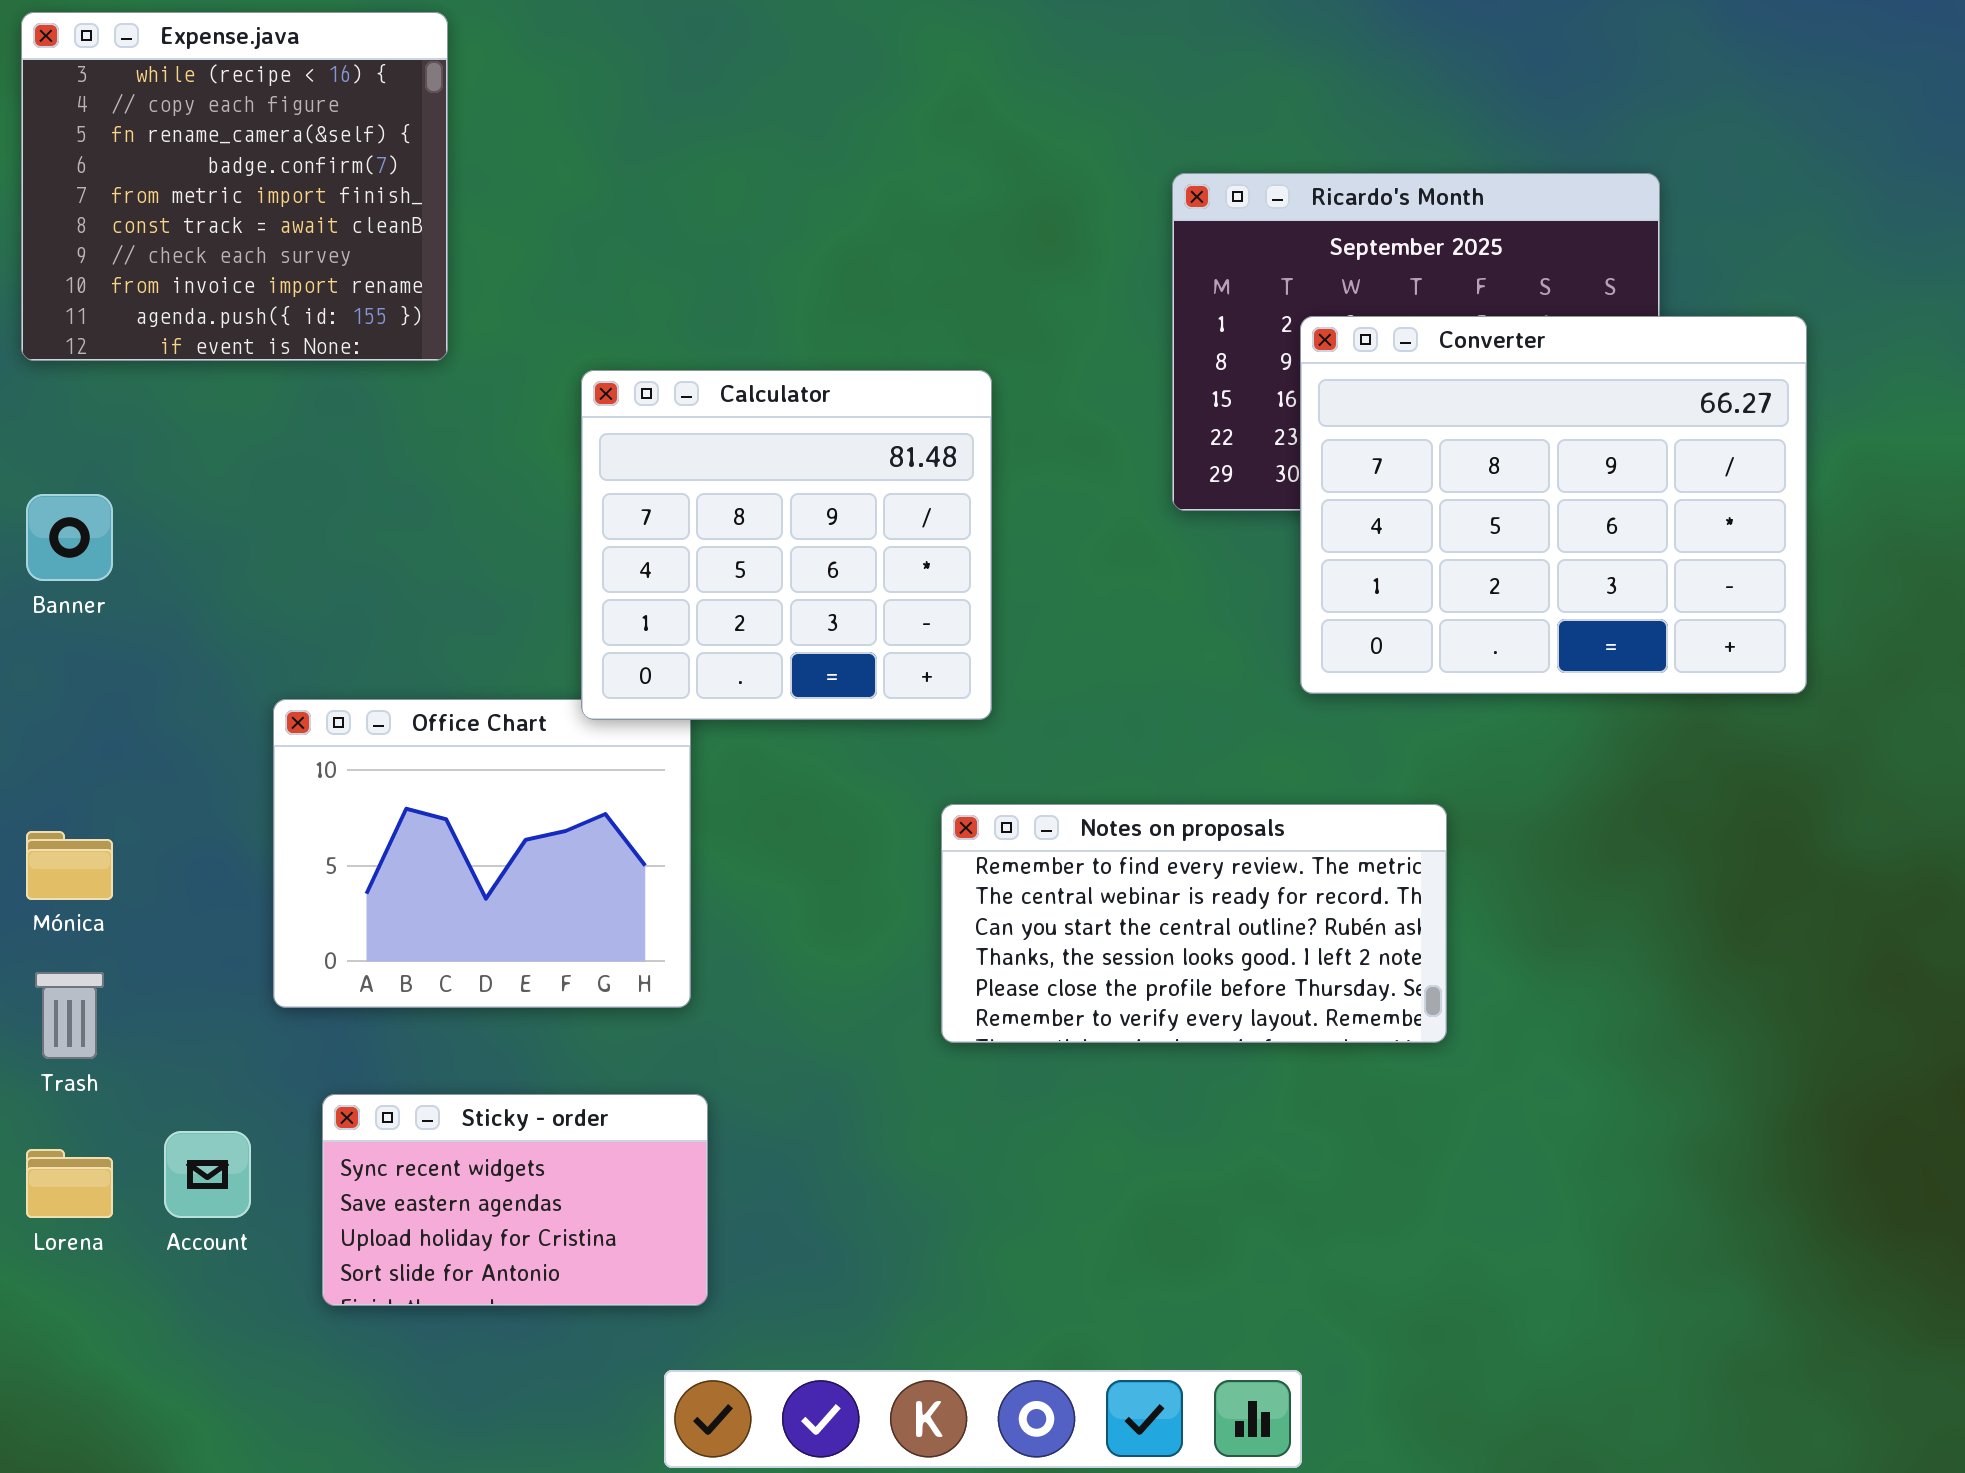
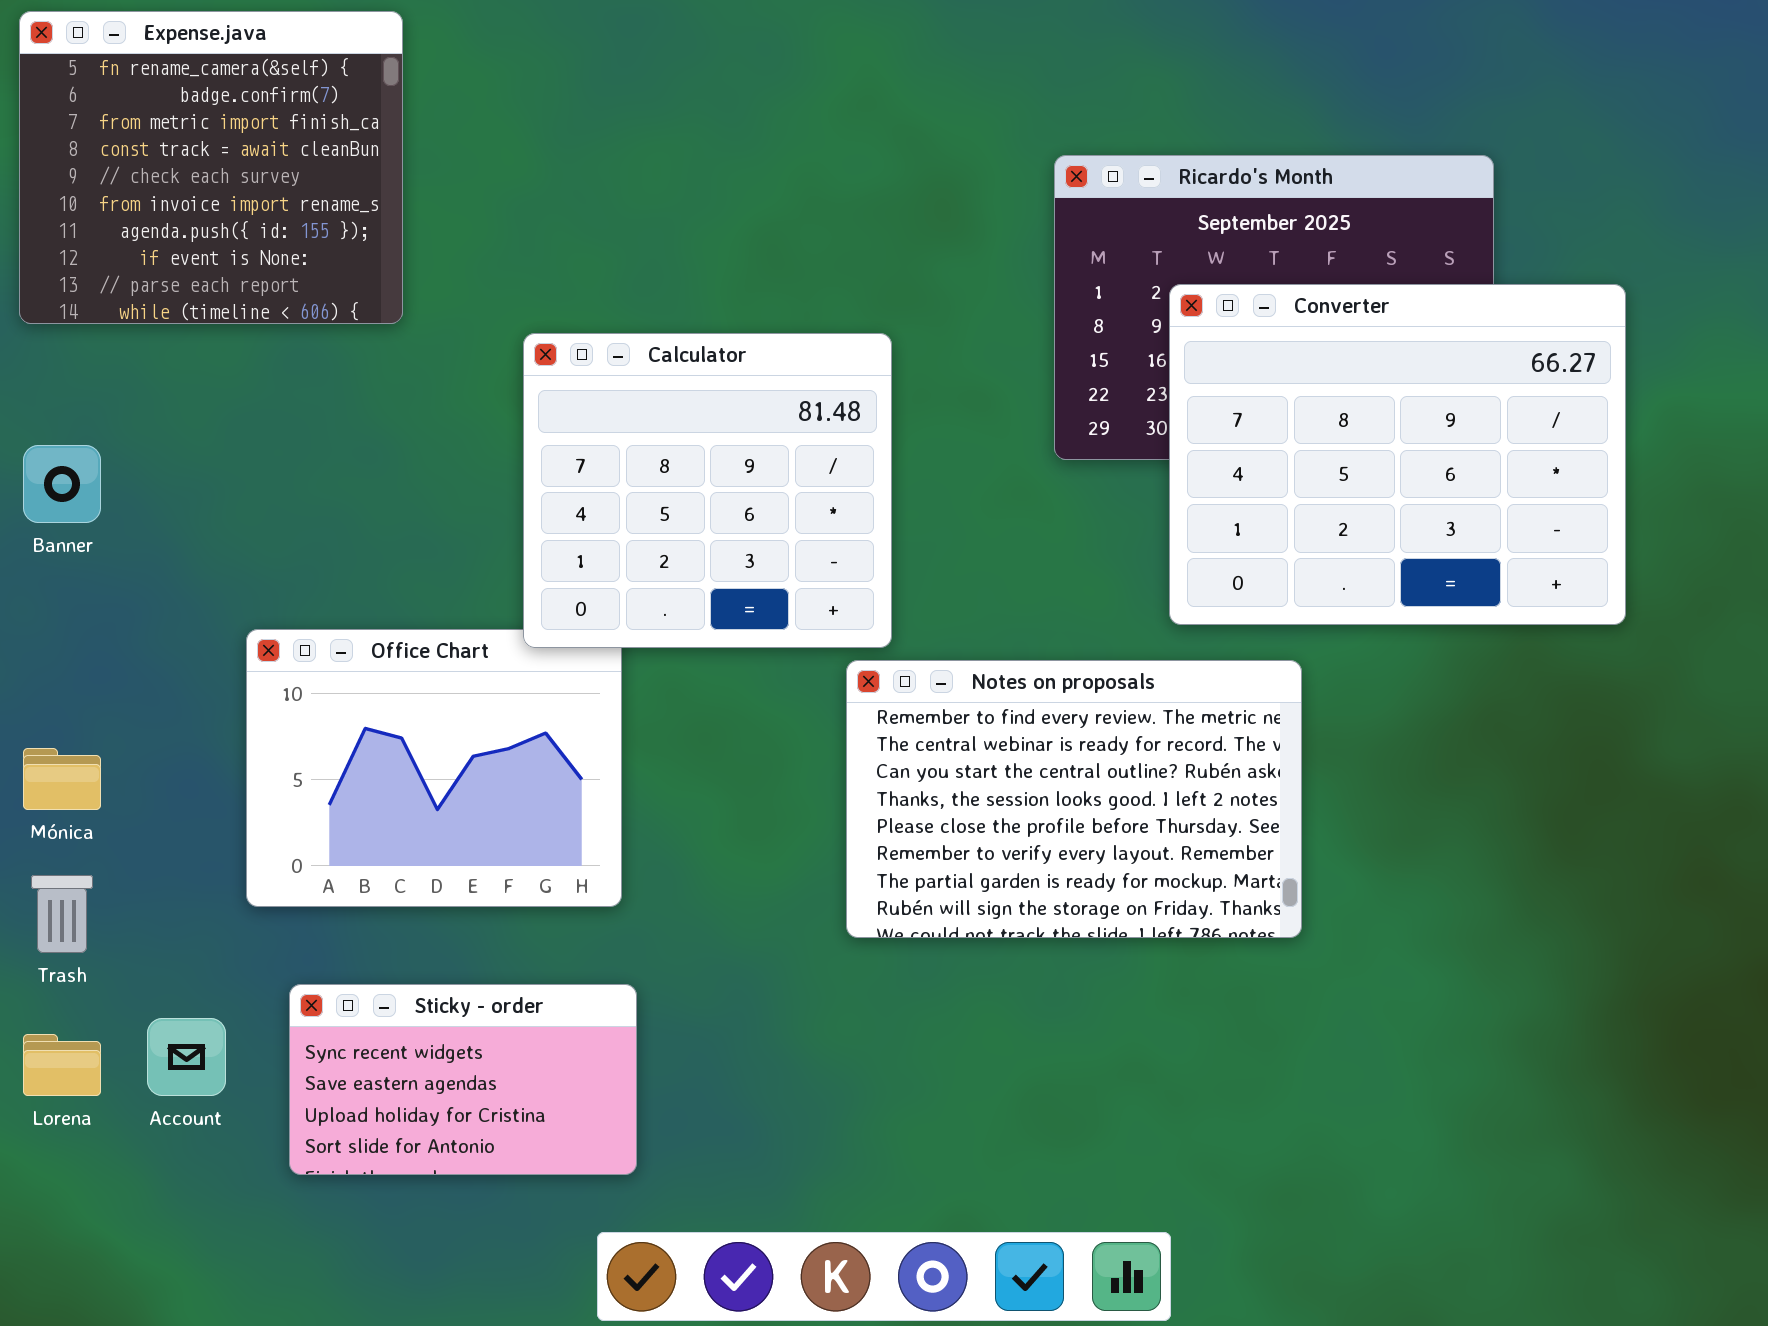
Expense.java: [21,12,448,361] -> [19,11,403,324], scrolled down 2 rows
Notes on proposals: [941,804,1447,1043] -> [846,660,1302,938], resized

